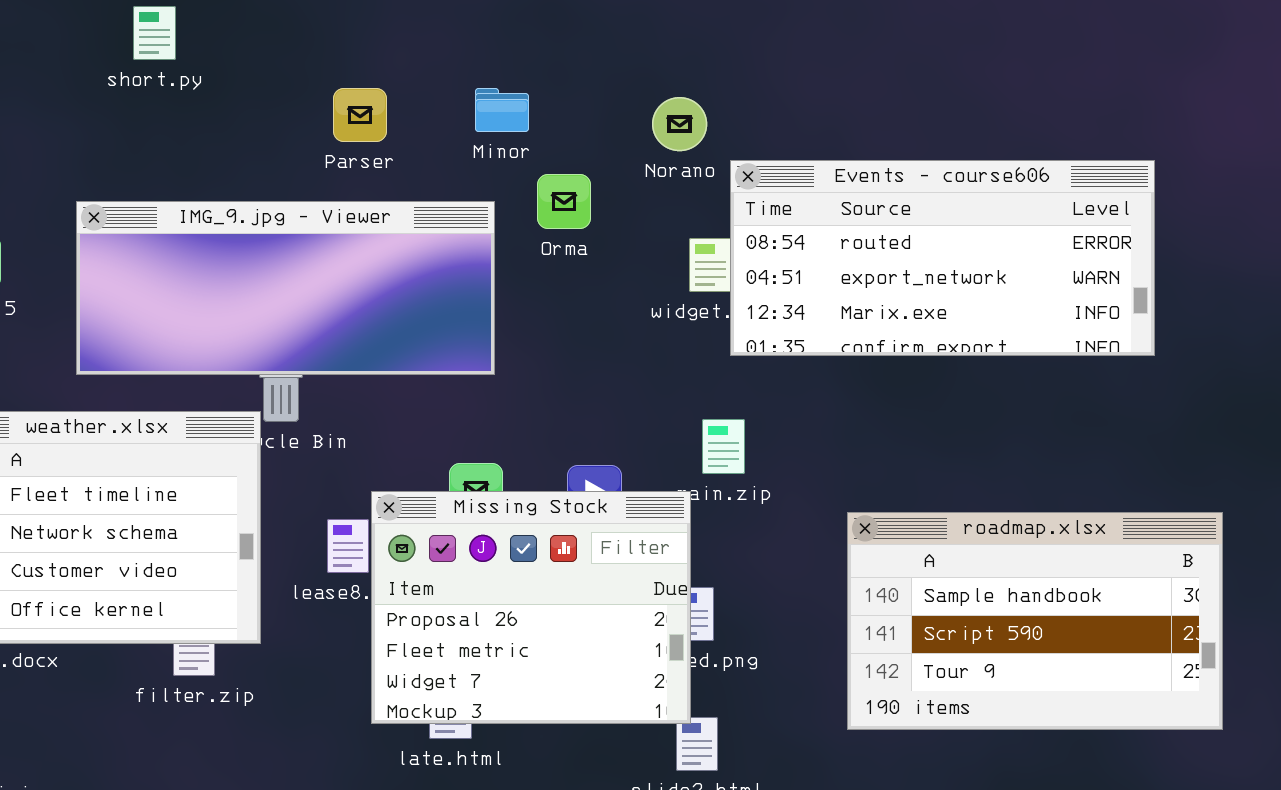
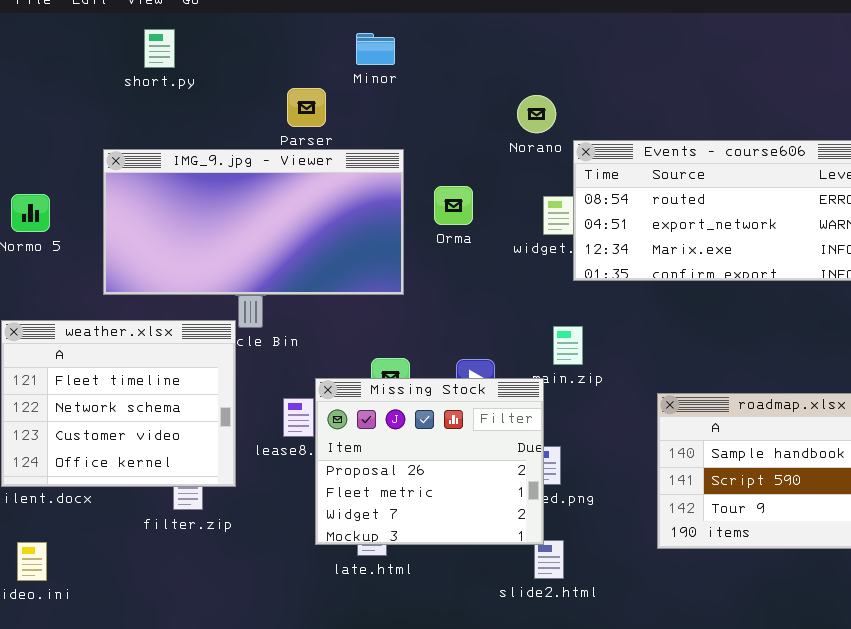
Minor: [475,88,529,132] -> [356,33,395,65], moved
Orma: [537,174,591,229] -> [434,186,473,225], moved
IMG_9.jpg - Viewer: [76,201,495,375] -> [103,149,404,295], resized

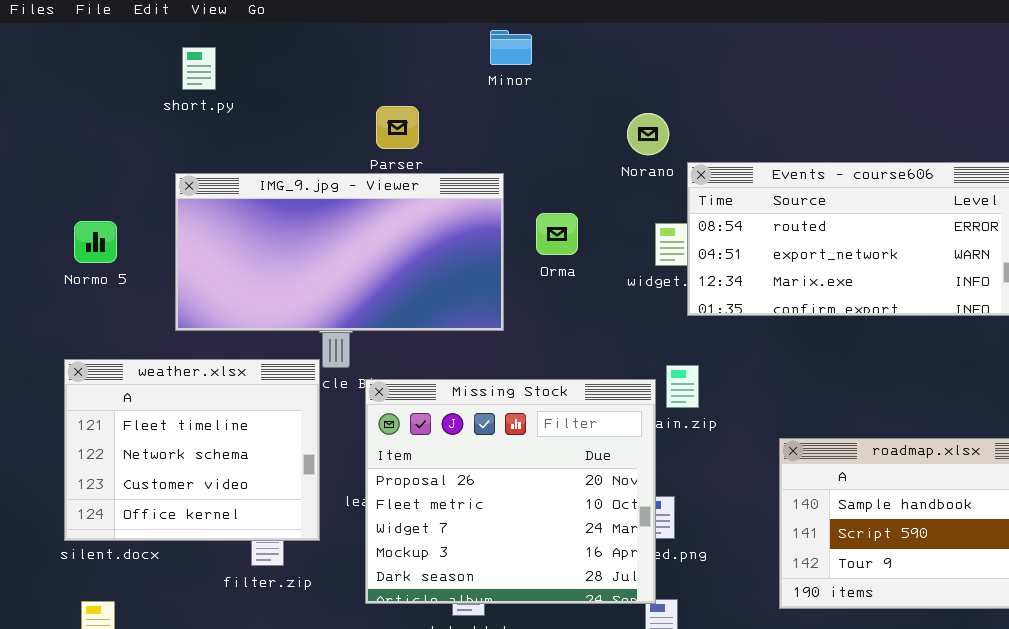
short.py: [144,29,175,68] -> [182,47,216,90], moved
Minor: [356,33,395,65] -> [490,30,532,65], moved
Missing Stock: [315,378,544,545] -> [365,379,656,604], resized

